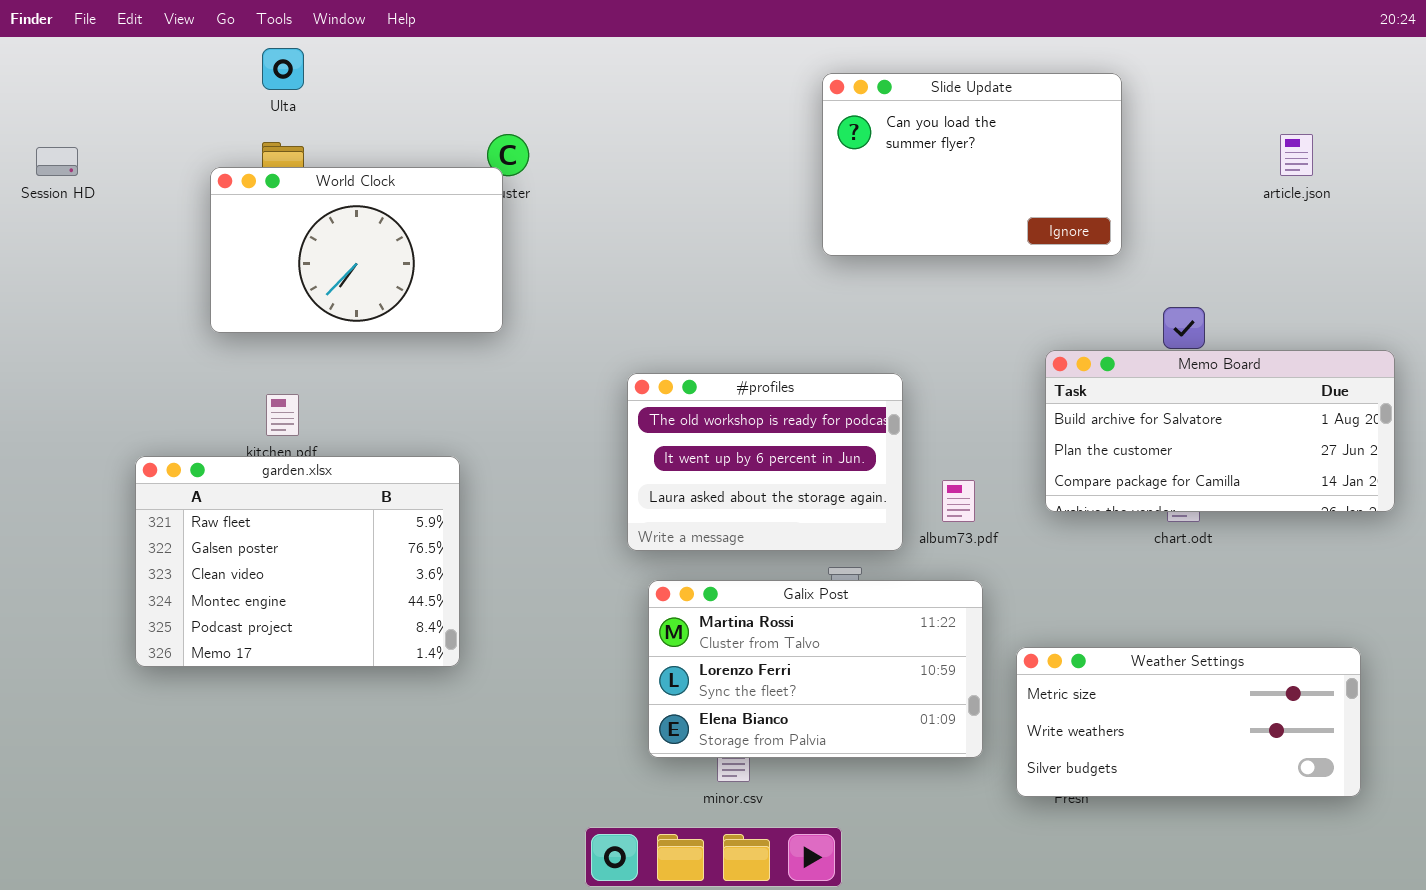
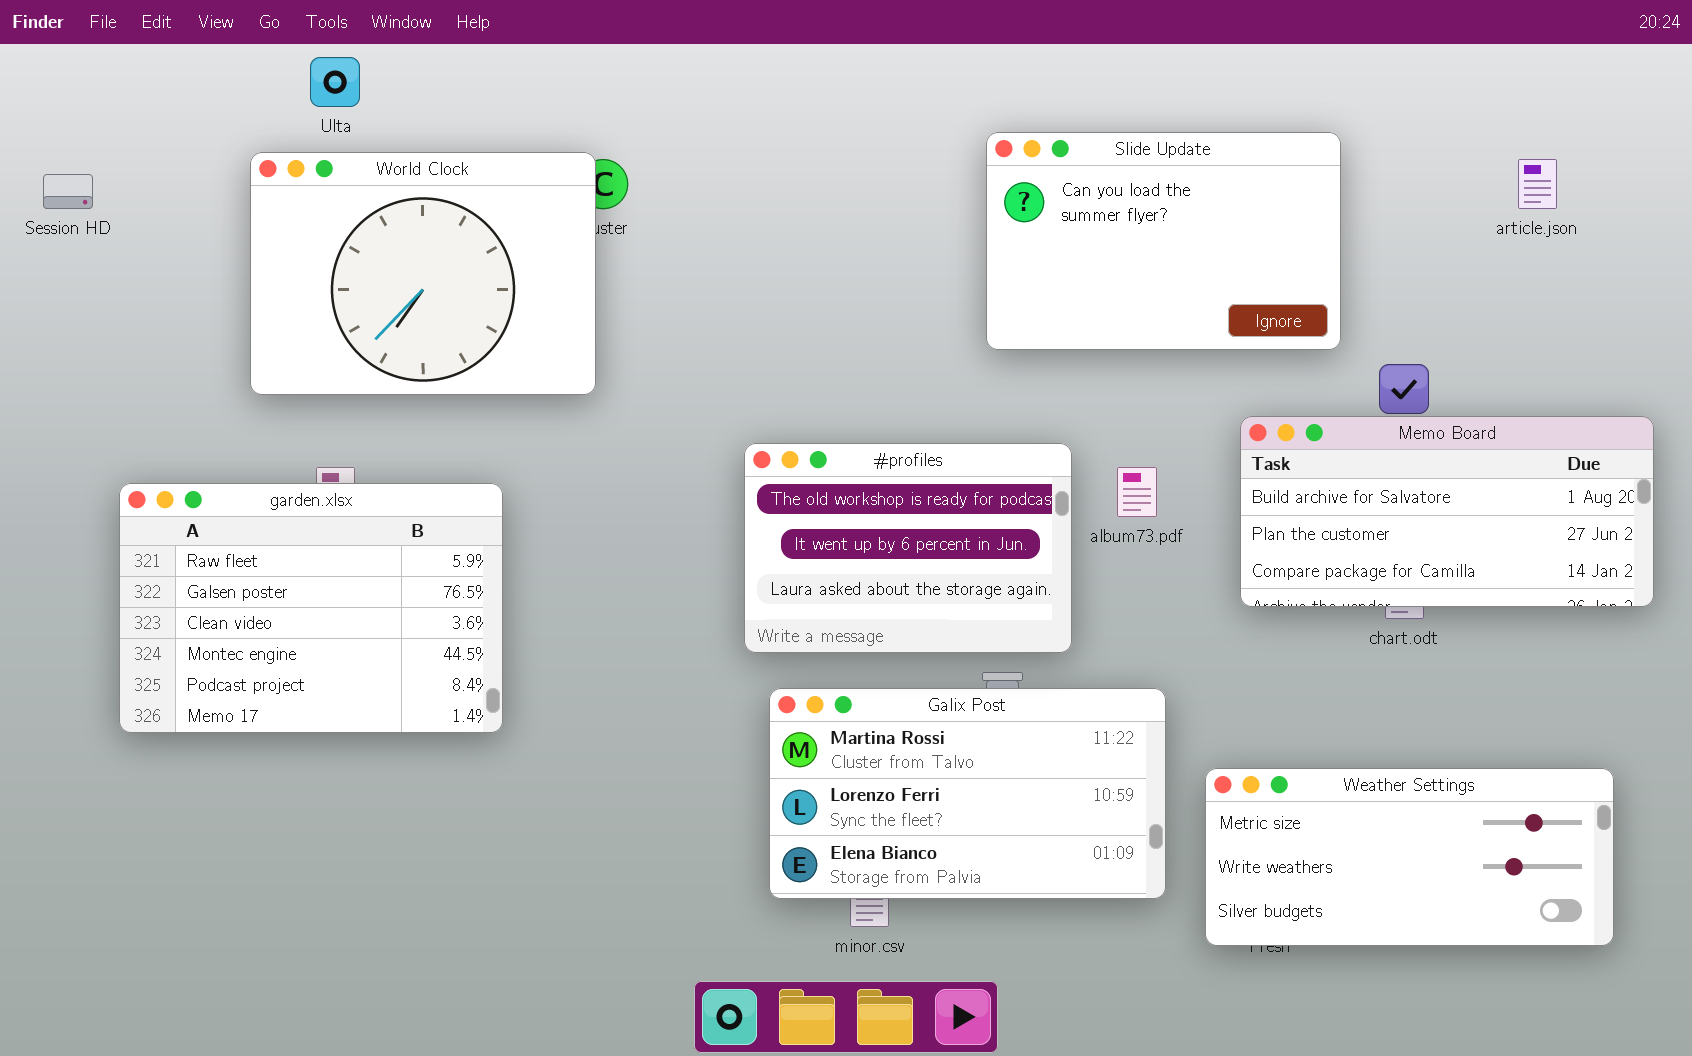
Slide Update: [822,73,1122,256] -> [986,132,1341,350], moved
World Clock: [210,167,503,333] -> [250,152,596,395], resized
garden.xlsx: [135,456,460,667] -> [119,483,503,733], moved
album73.pdf: [942,480,975,522] -> [1117,467,1157,517], moved

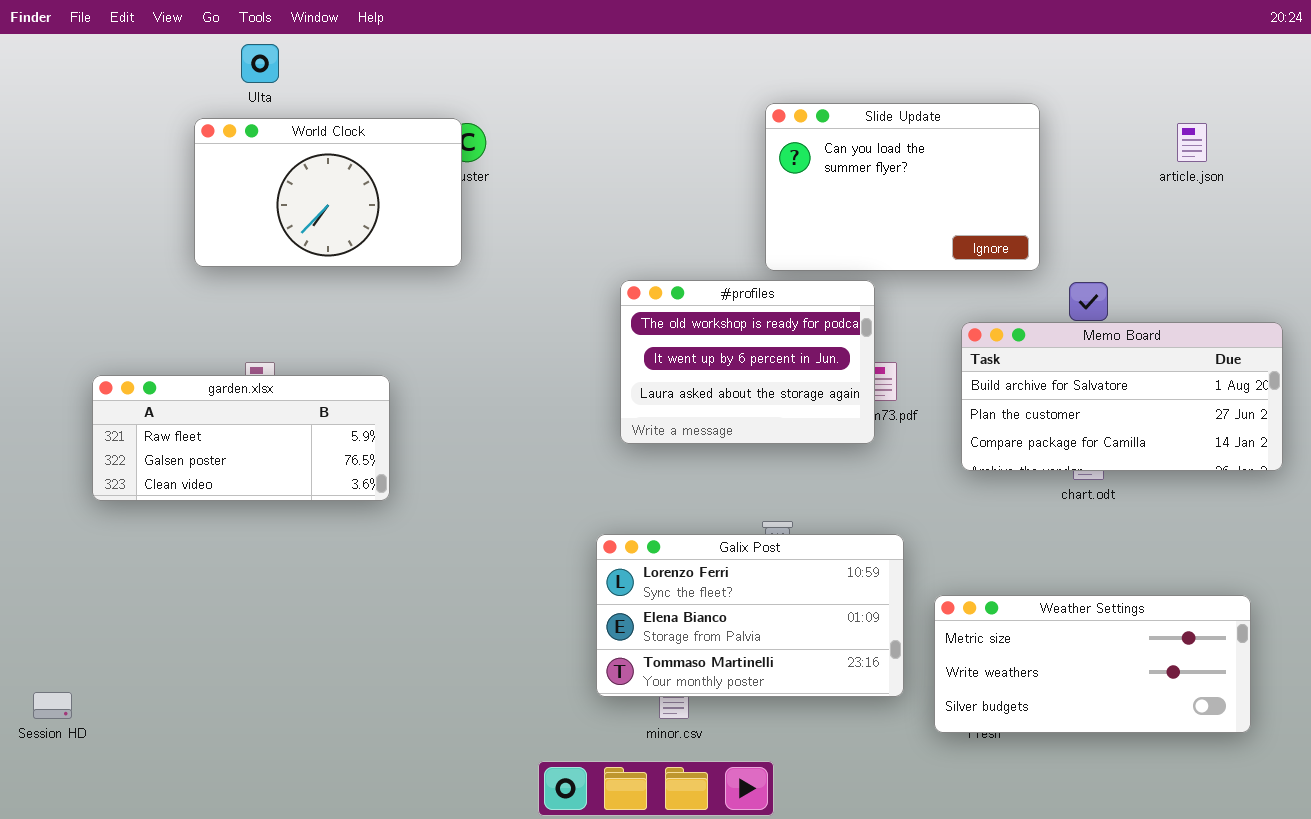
World Clock: [250,152,596,395] -> [194,118,462,267], resized
Session HD: [43,174,93,209] -> [33,692,72,719], moved
#profiles: [744,443,1072,653] -> [620,280,875,444], moved
garden.xlsx: [119,483,503,733] -> [92,375,390,501], resized
Galix Post: [769,688,1166,899] -> [596,534,904,697], scrolled down 1 row

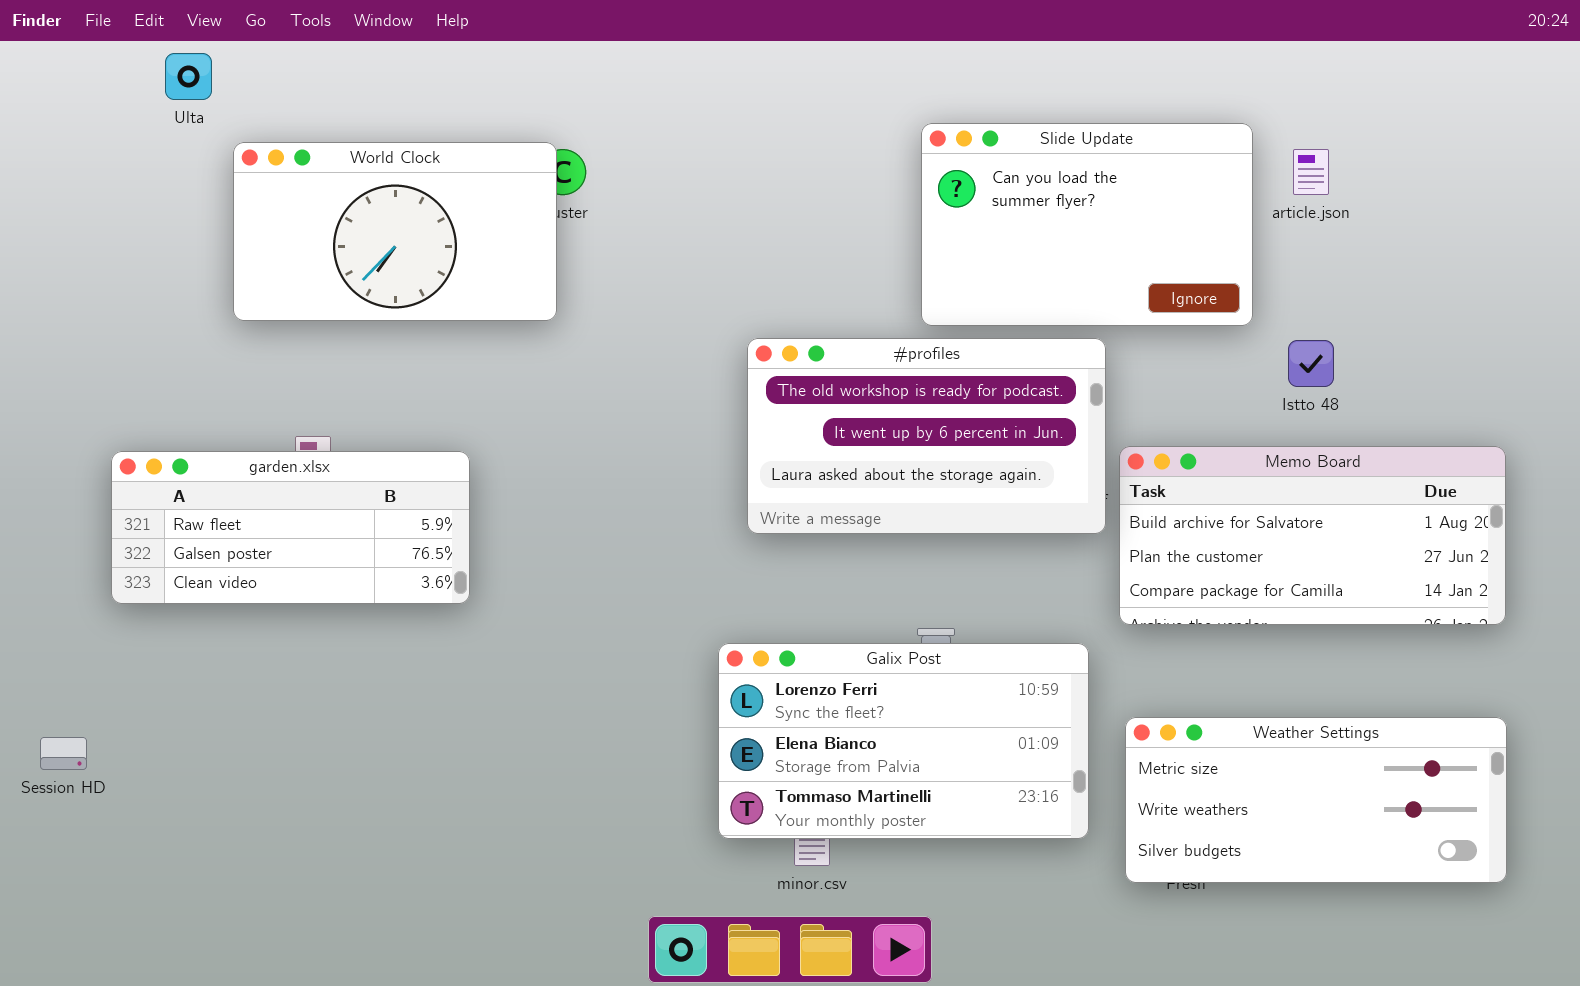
Ulta: [241,44,279,83] -> [165,53,212,100], moved
article.json: [1177,123,1207,162] -> [1293,149,1329,195], moved
#profiles: [620,280,875,444] -> [747,338,1106,534], resized
Memo Board: [961,322,1283,471] -> [1119,446,1506,625], moved
Session HD: [33,692,72,719] -> [40,737,87,770], moved

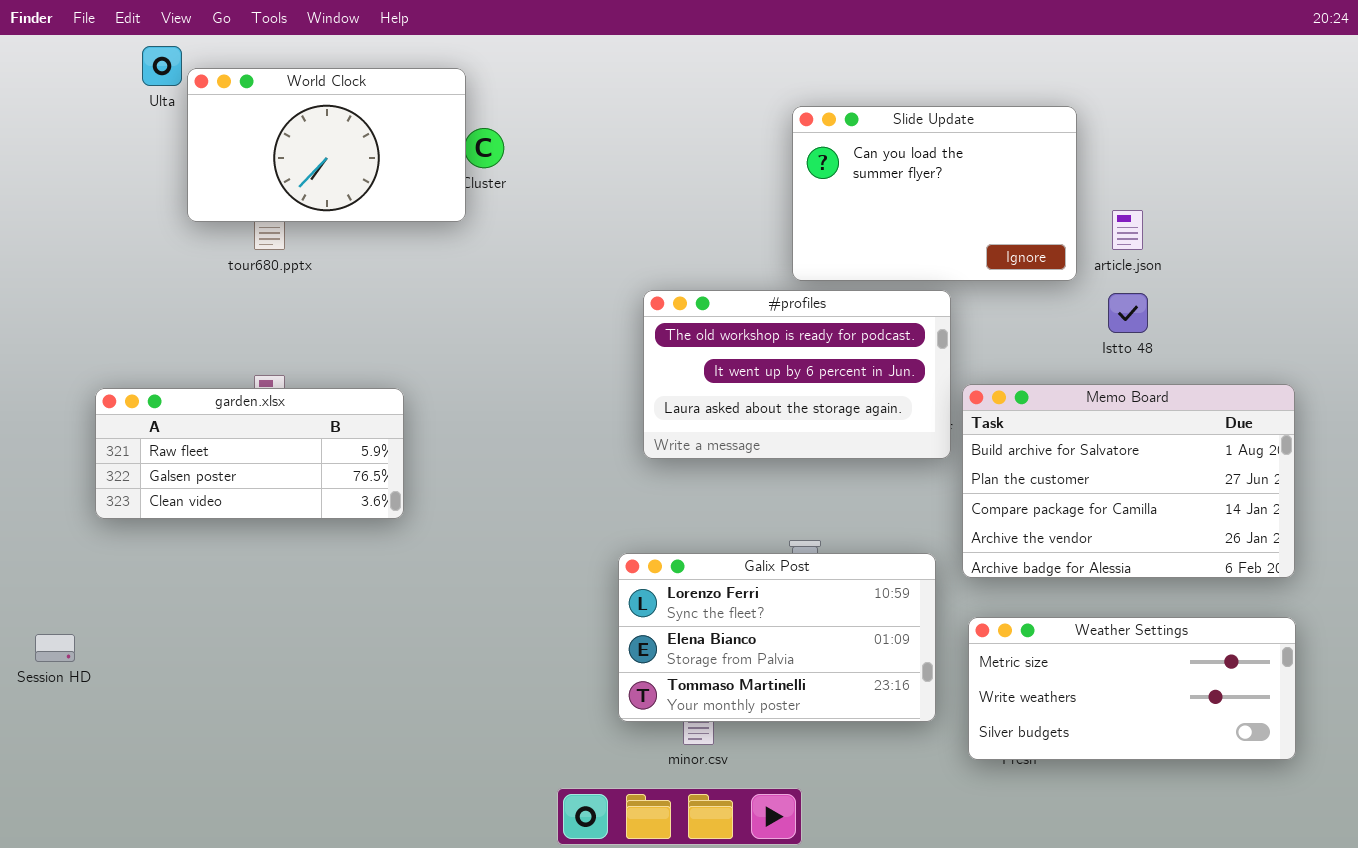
World Clock: [233,142,557,321] -> [187,68,466,222], moved
article.json: [1293,149,1329,195] -> [1112,210,1143,250], moved
Memo Board: [1119,446,1506,625] -> [962,384,1295,578], resized

